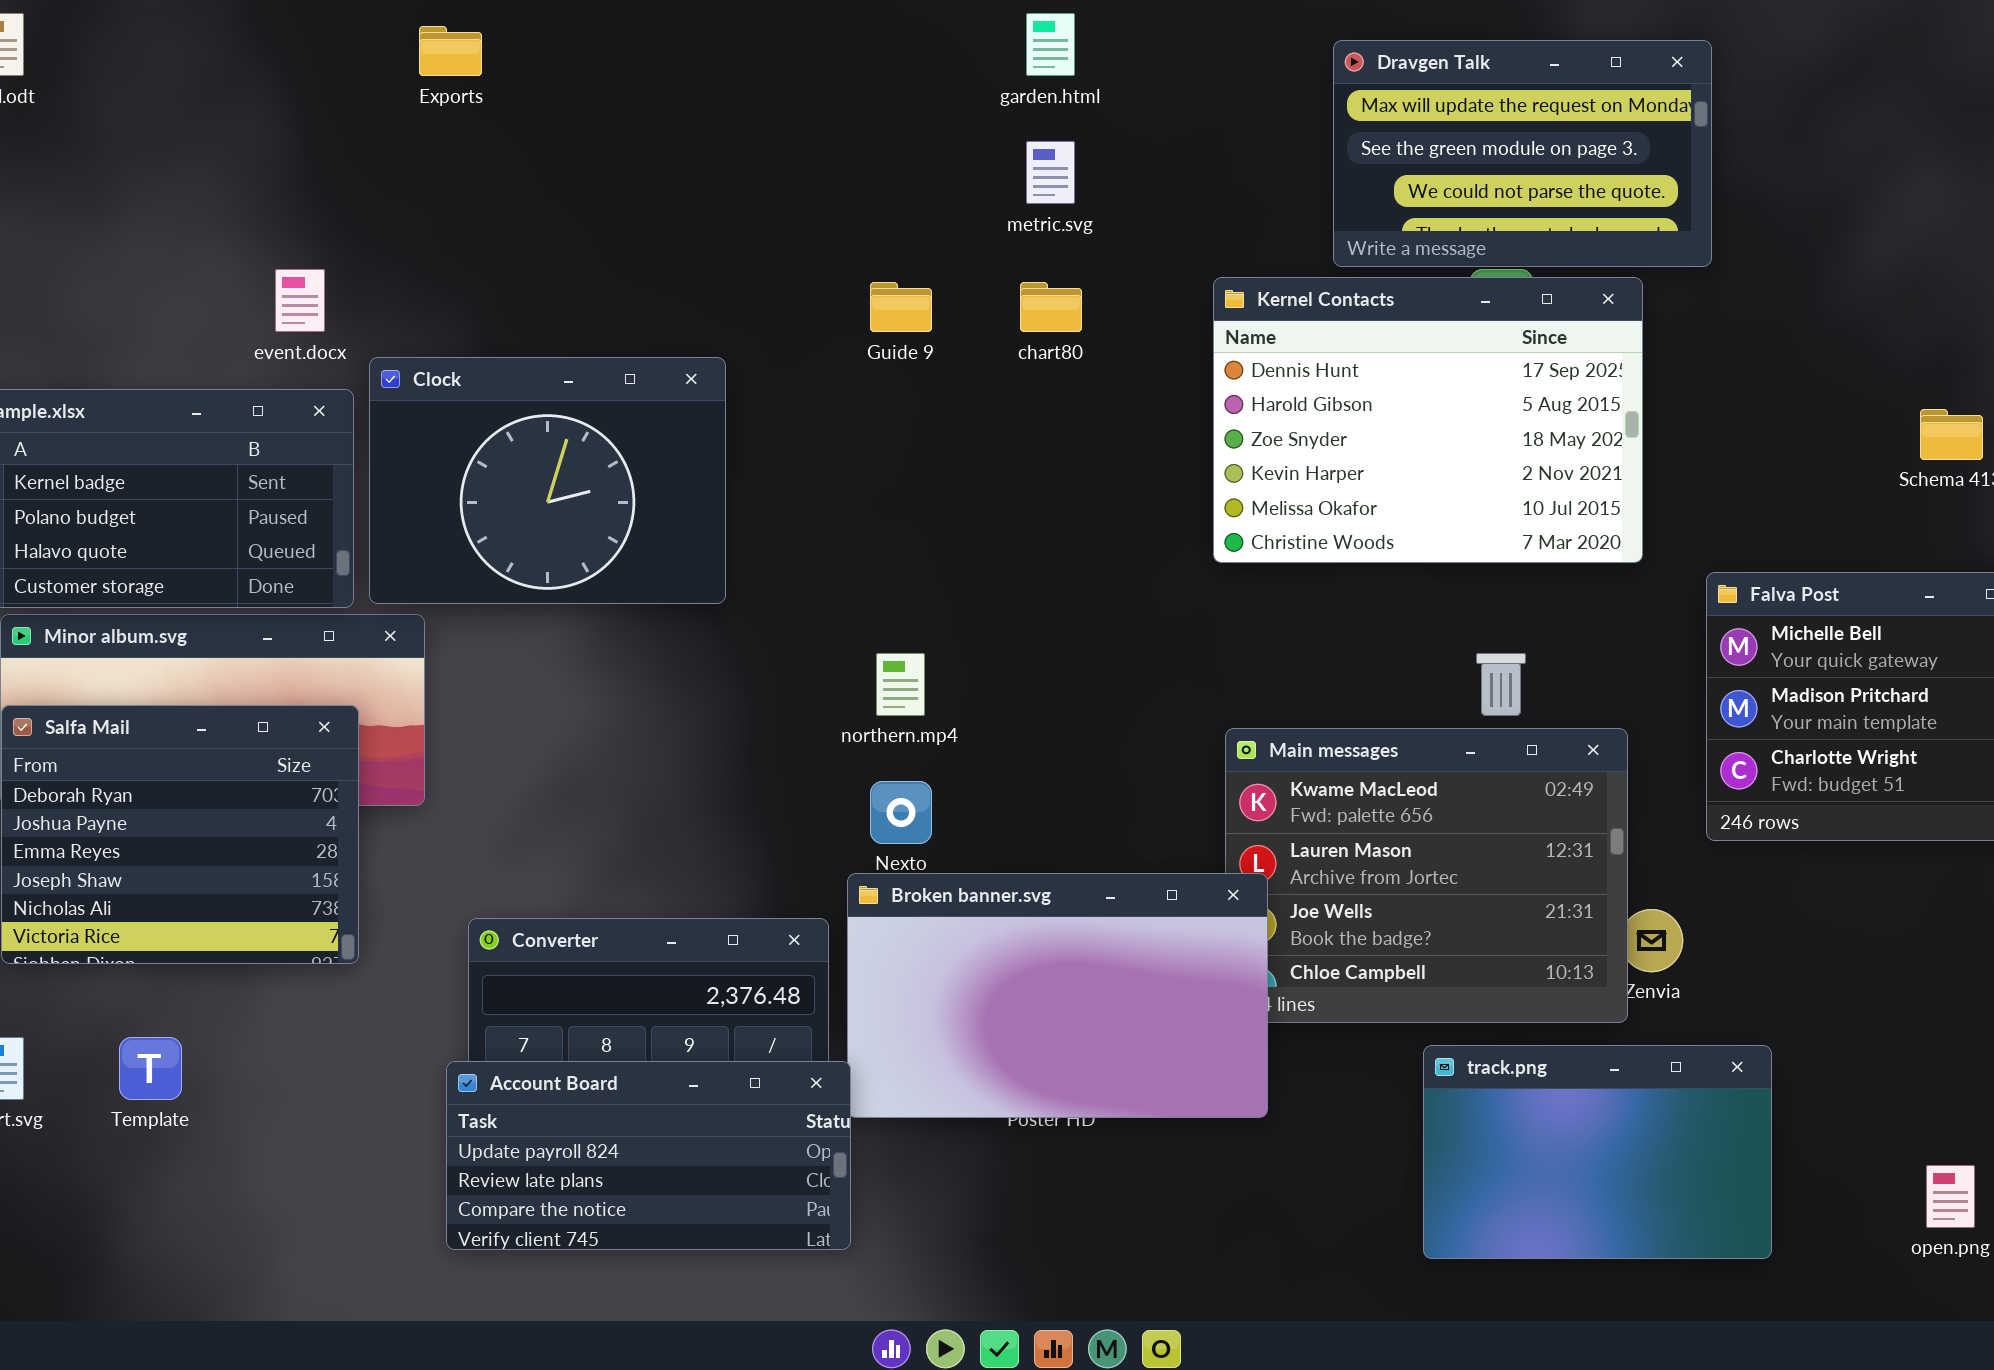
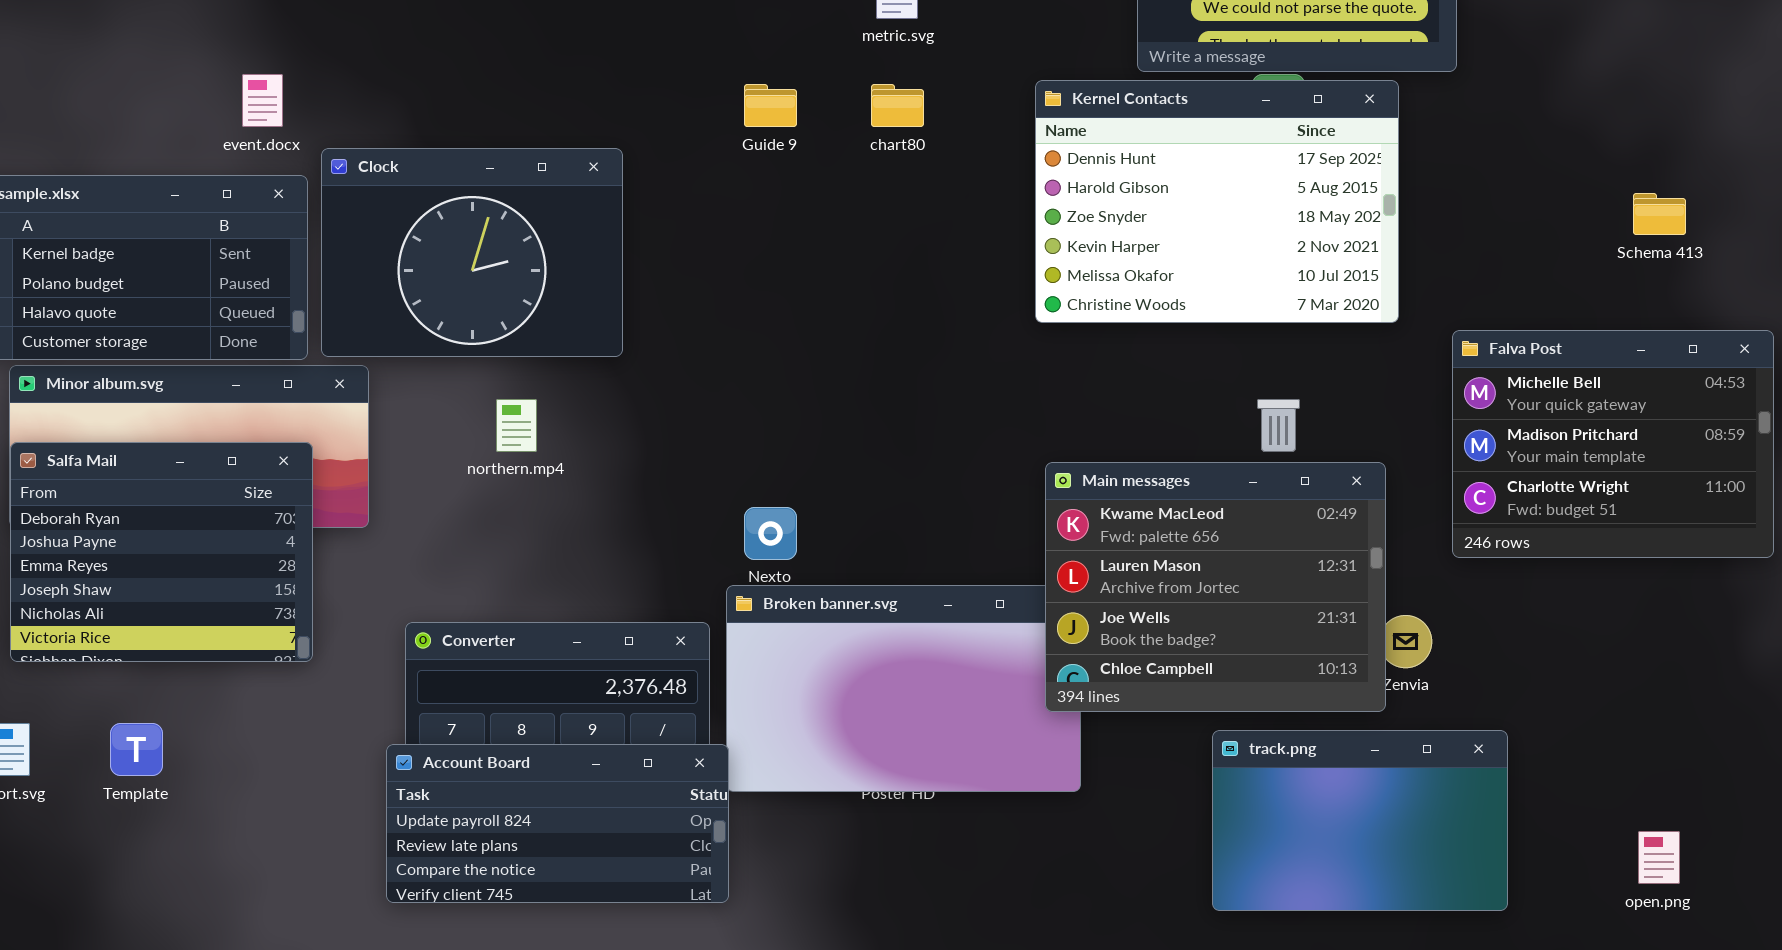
northern.mp4: [876,653,925,716] -> [496,399,537,452], moved
Main messages: [1225,728,1628,1023] -> [1045,462,1386,712], raised

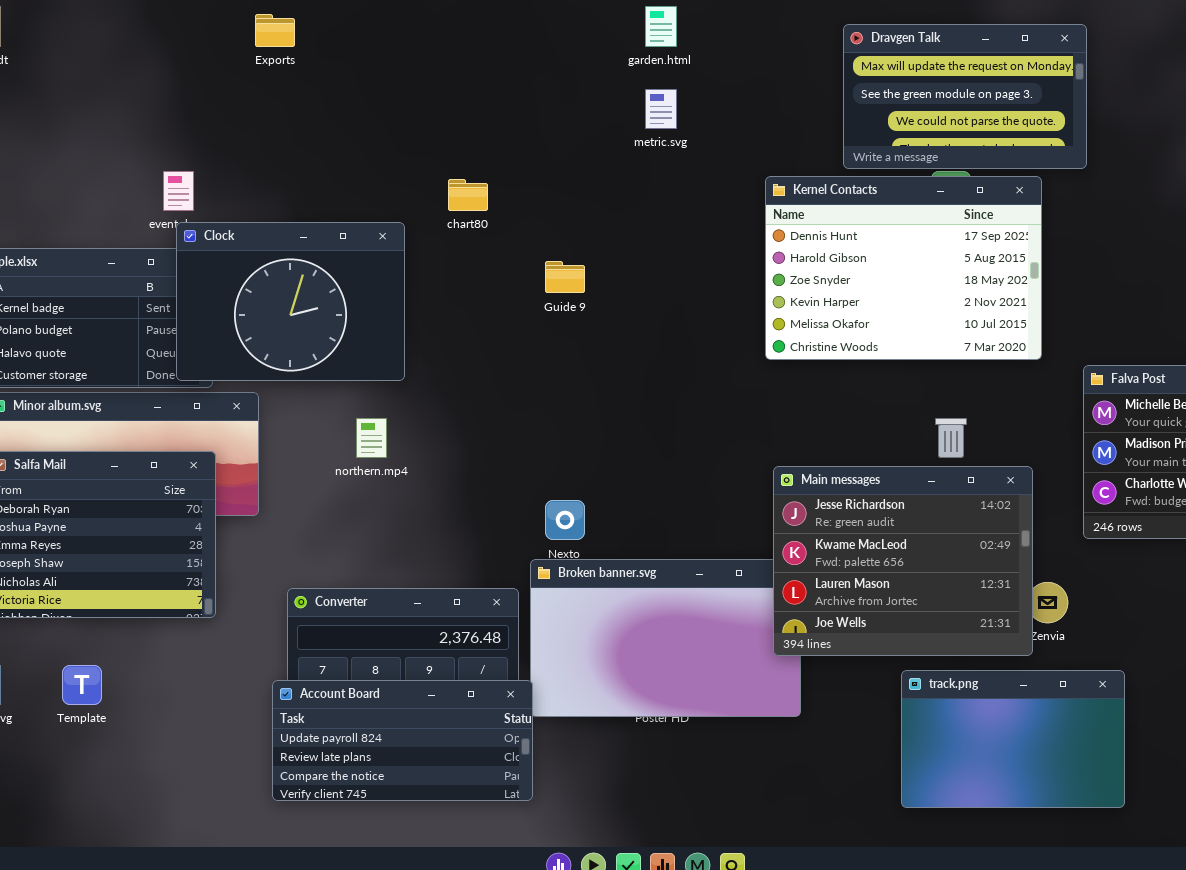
Guide 9: [744,84,797,127] -> [545,261,585,293], moved
chart80: [871,84,924,127] -> [448,179,488,211], moved
Clock: [321,148,623,357] -> [176,222,405,381], moved
Main messages: [1045,462,1386,712] -> [773,466,1033,656], scrolled up 1 row

